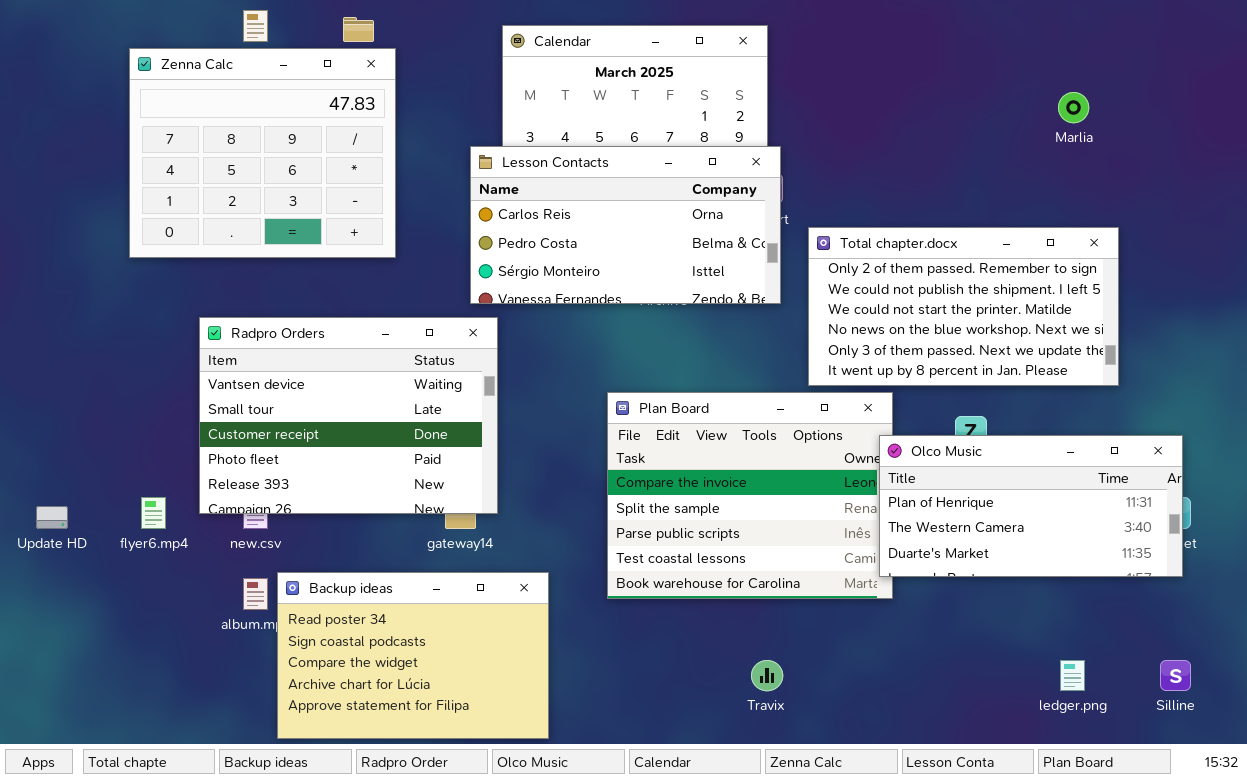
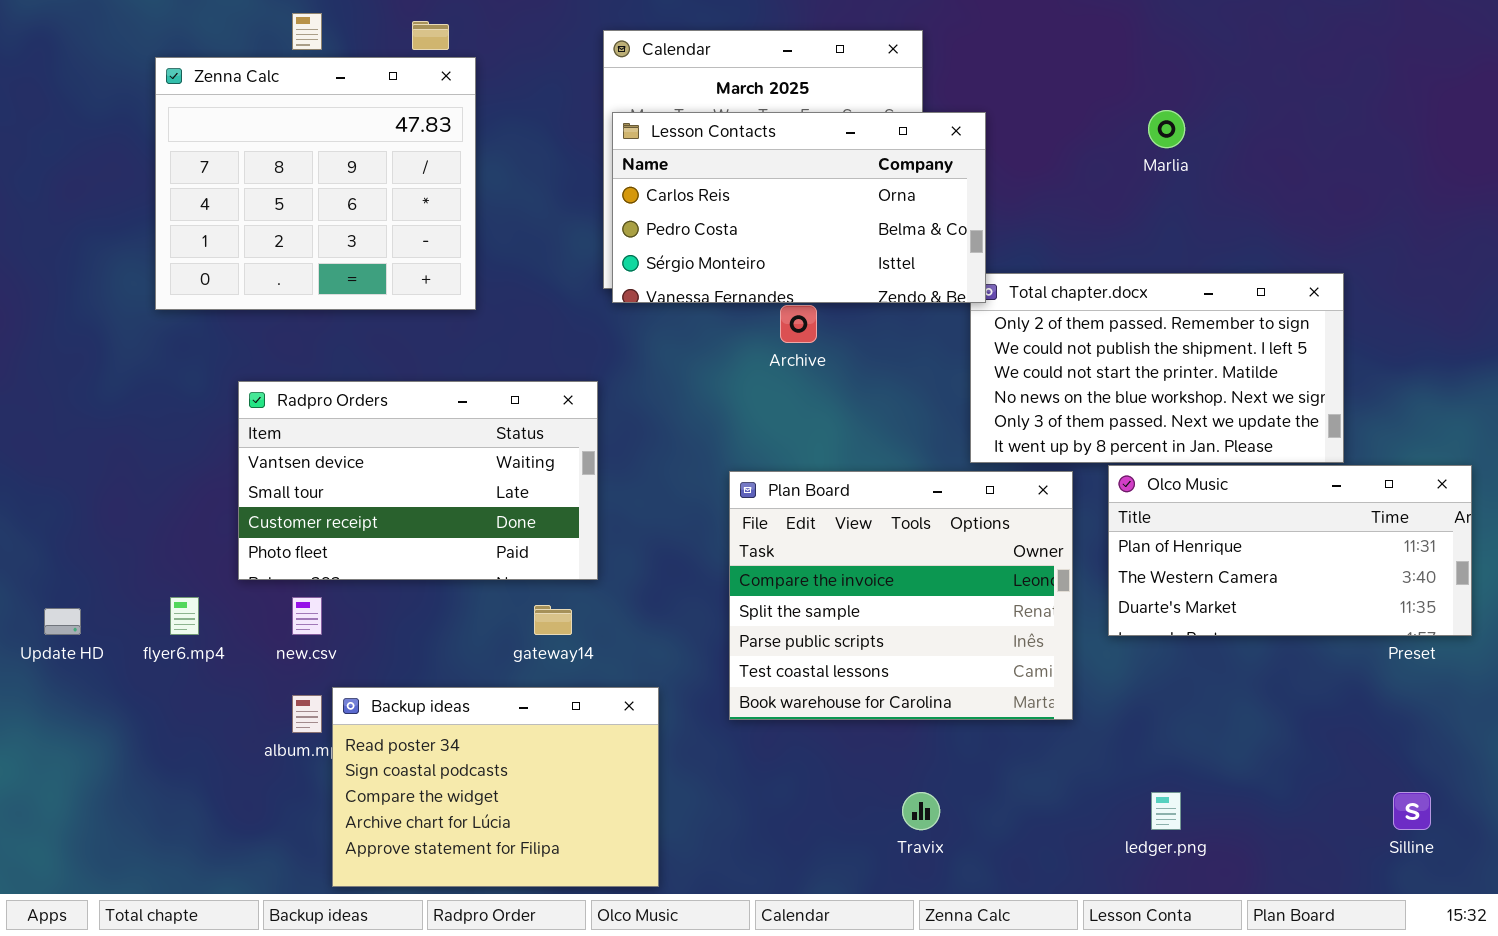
Marlia: [1058,92,1089,123] -> [1148,110,1185,148], moved
Lesson Contacts: [470,146,781,304] -> [612,112,986,303], moved
Radpro Orders: [199,317,498,514] -> [238,381,598,580], resized
Olco Music: [879,435,1183,577] -> [1108,465,1472,636], moved
ledger.png: [1060,660,1085,691] -> [1151,792,1181,830], moved

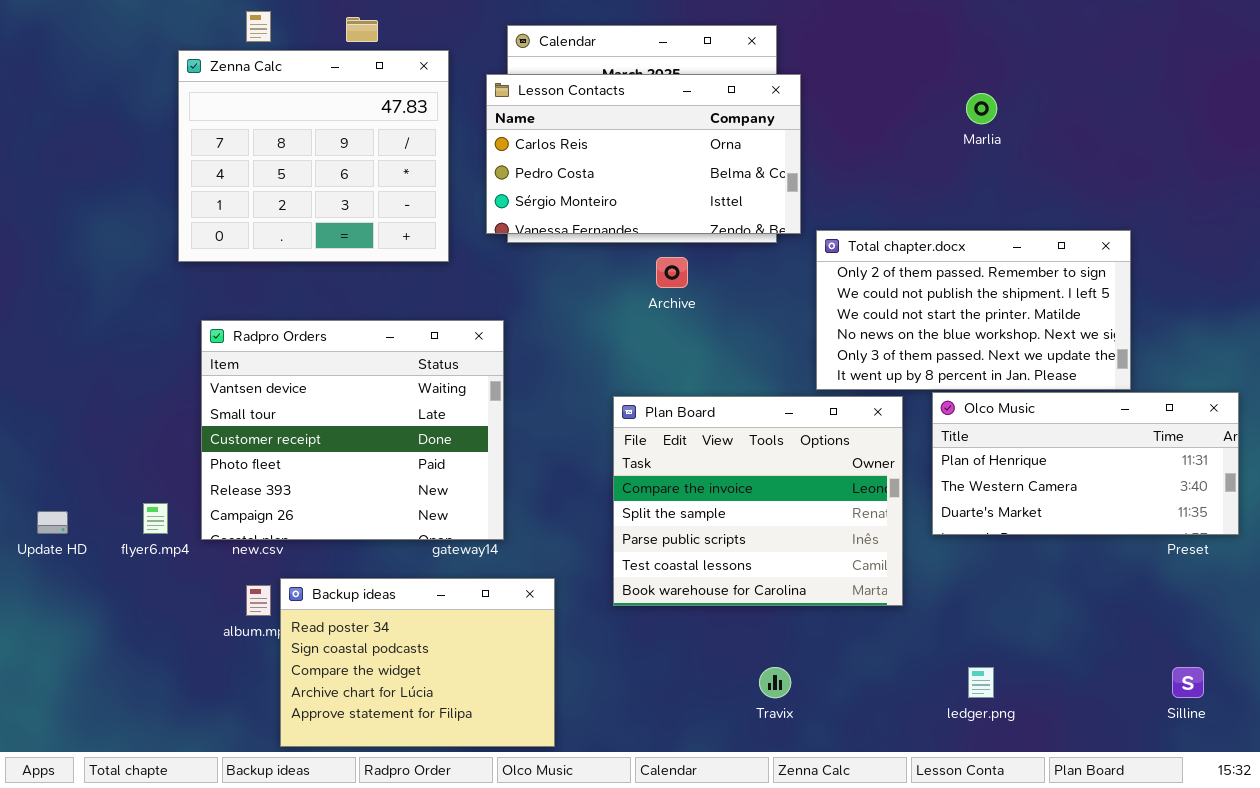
Zenna Calc: [155,57,476,310] -> [178,50,449,262], moved
Lesson Contacts: [612,112,986,303] -> [486,74,801,234], moved
Radpro Orders: [238,381,598,580] -> [201,320,504,540], resized

